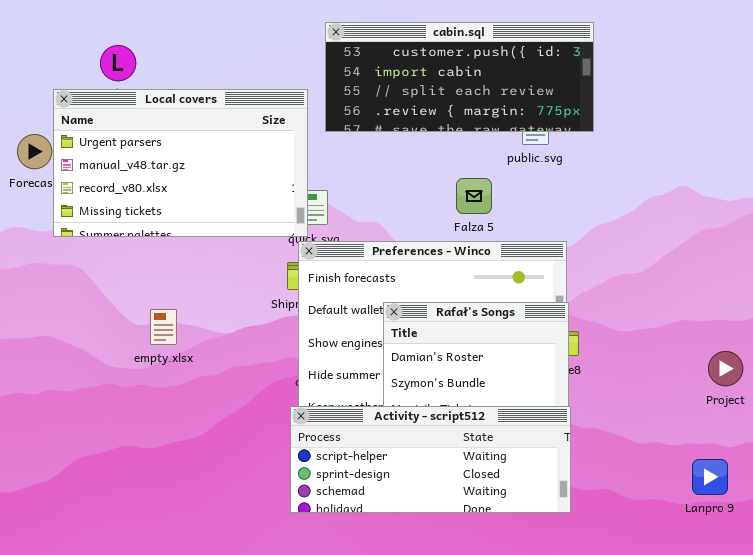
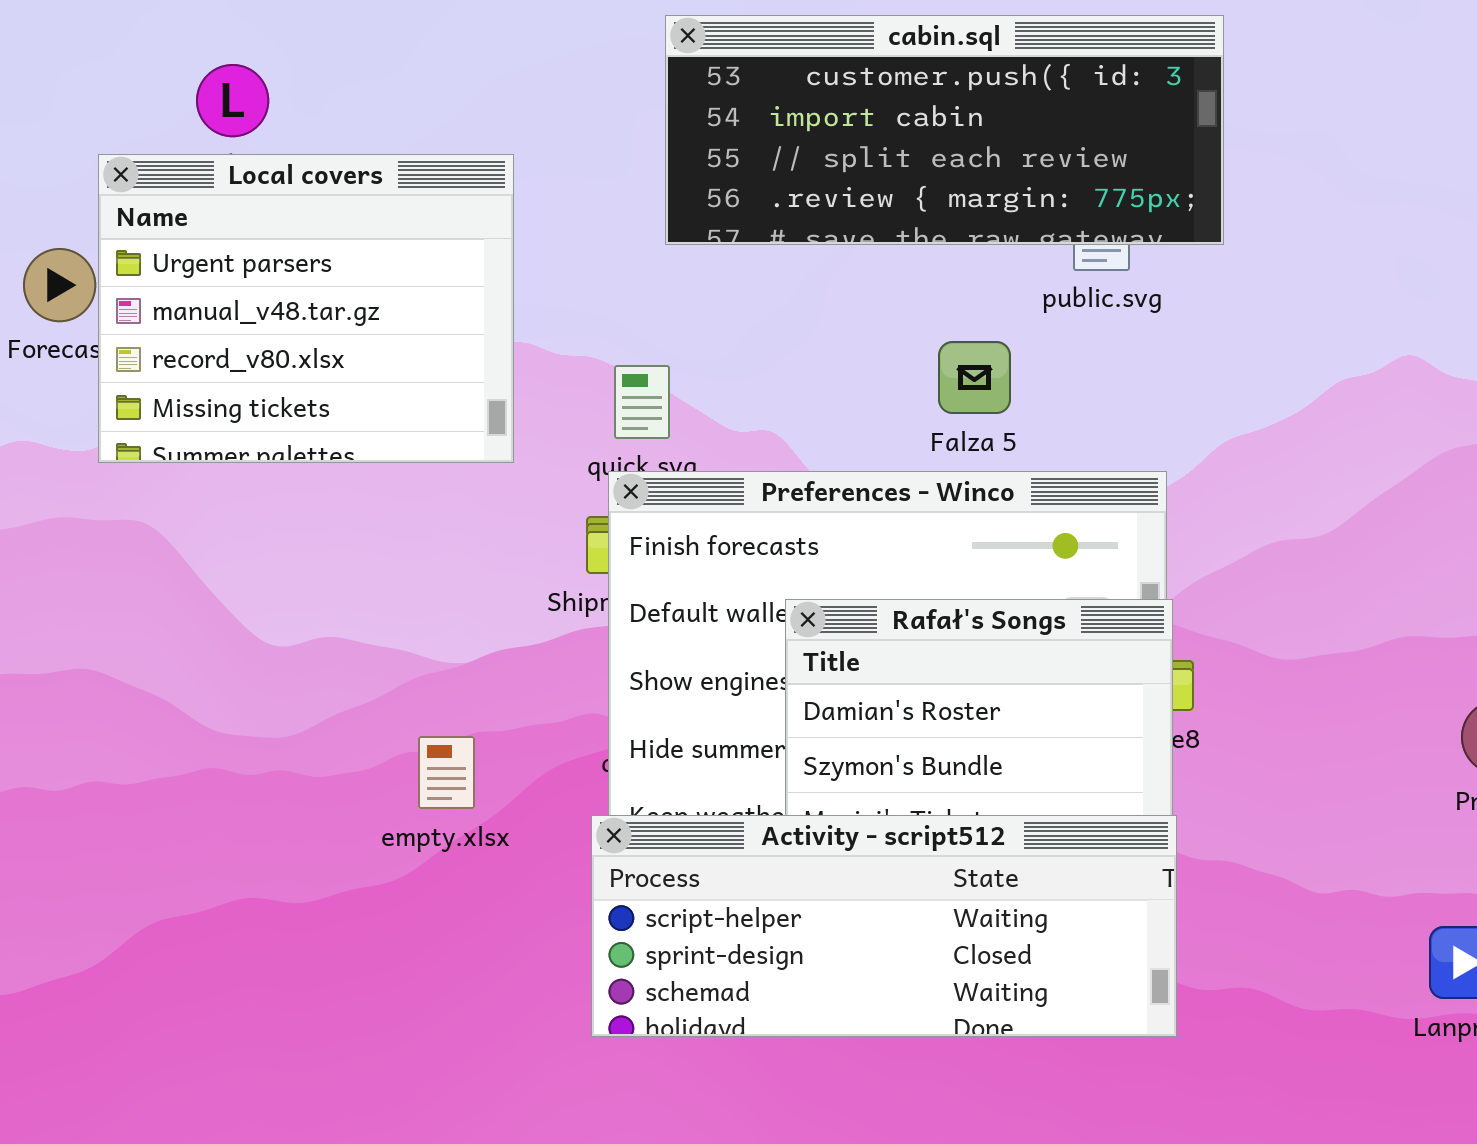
Local covers: [53,89,308,237] -> [98,154,514,463], resized
empty.xlsx: [150,309,177,345] -> [418,736,475,809], moved

